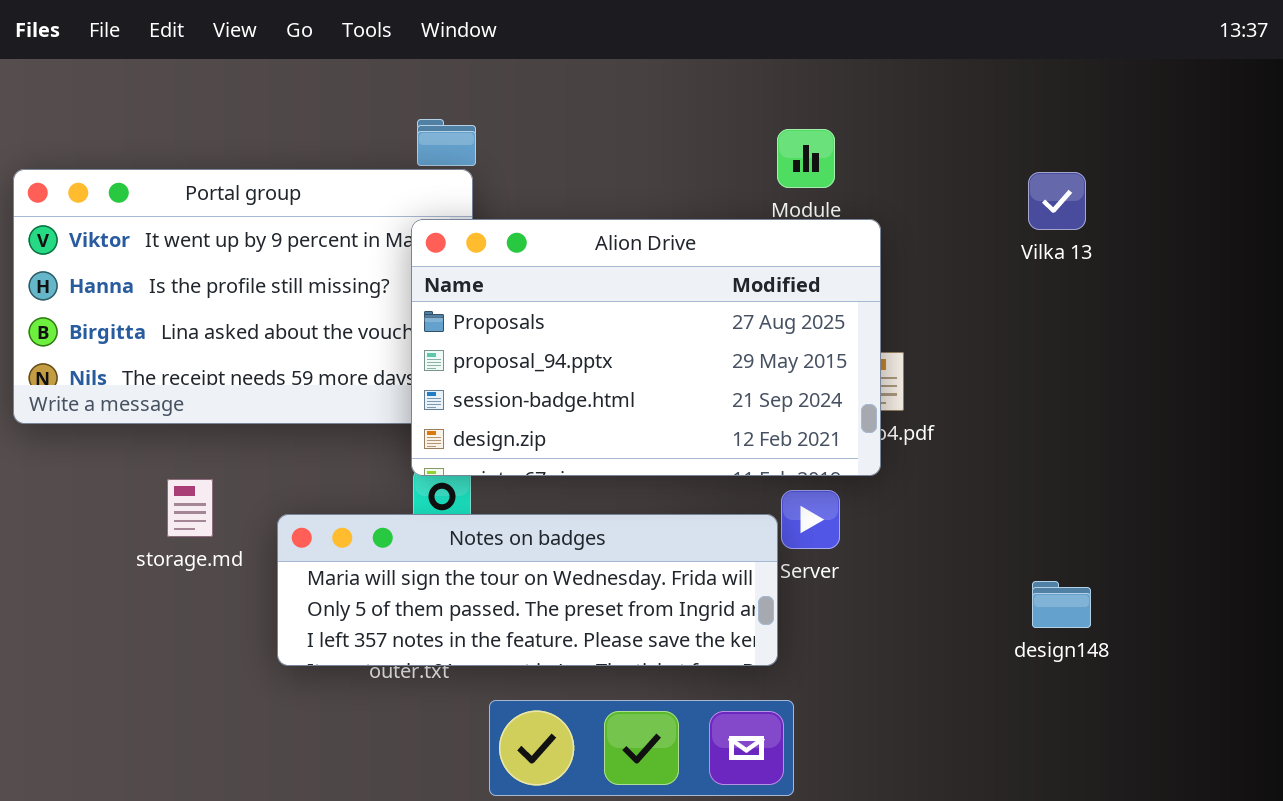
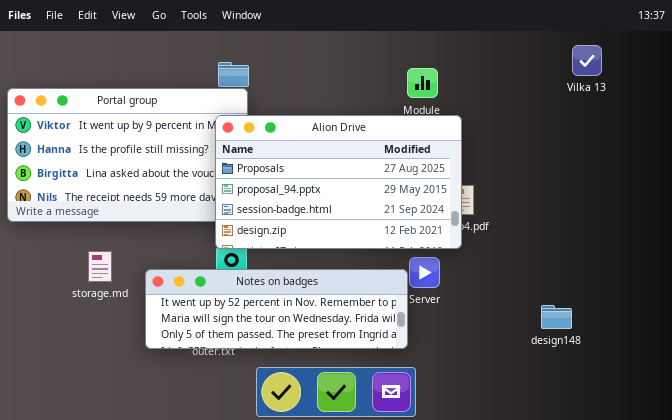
Vilka 13: [1028,172,1086,230] -> [572,45,602,76], moved
Notes on badges: [277,514,778,666] -> [145,269,408,349], scrolled up 1 row

